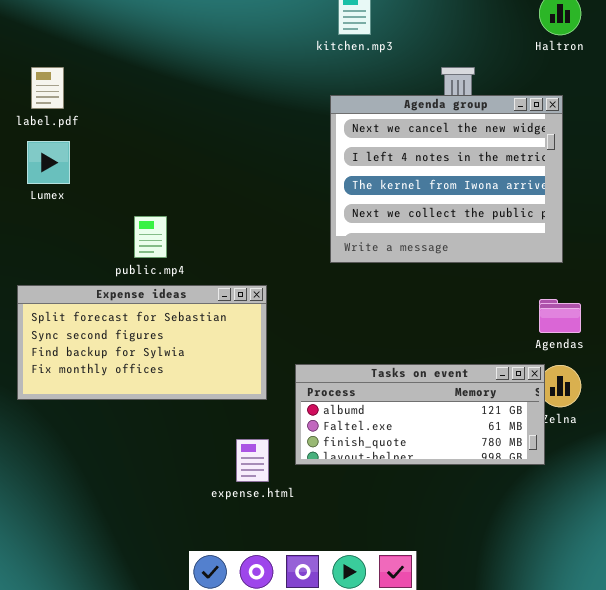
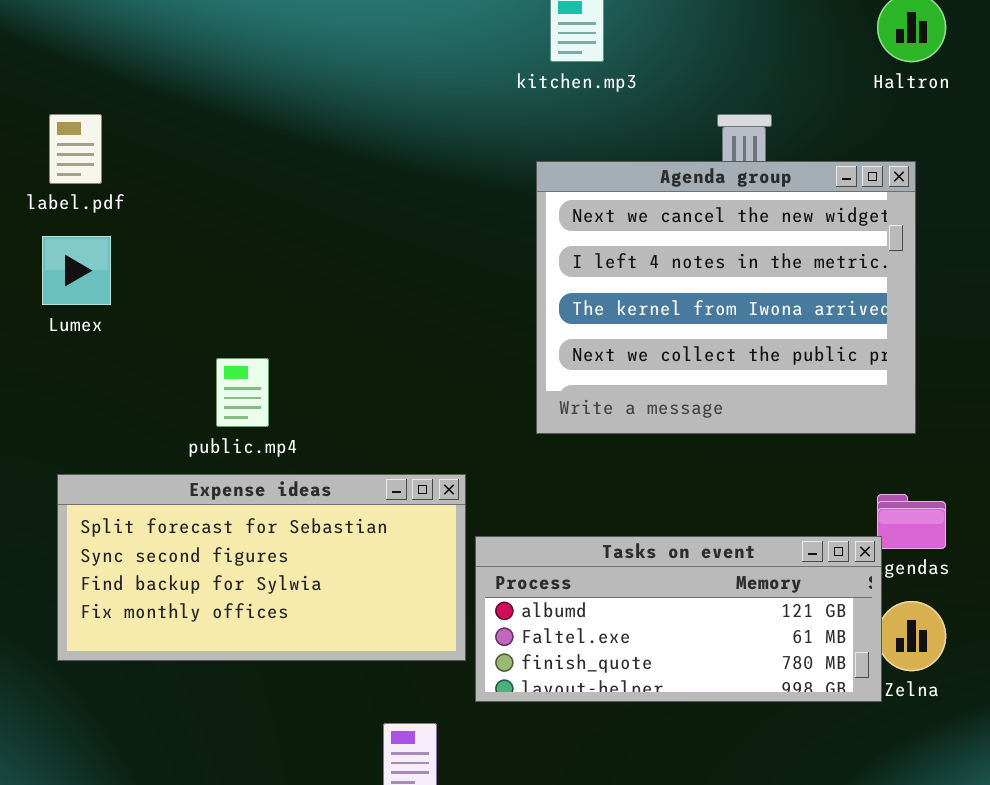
Expense ideas: [17,285,267,400] -> [57,474,466,661], moved
Tasks on event: [295,364,545,465] -> [475,536,882,702], moved

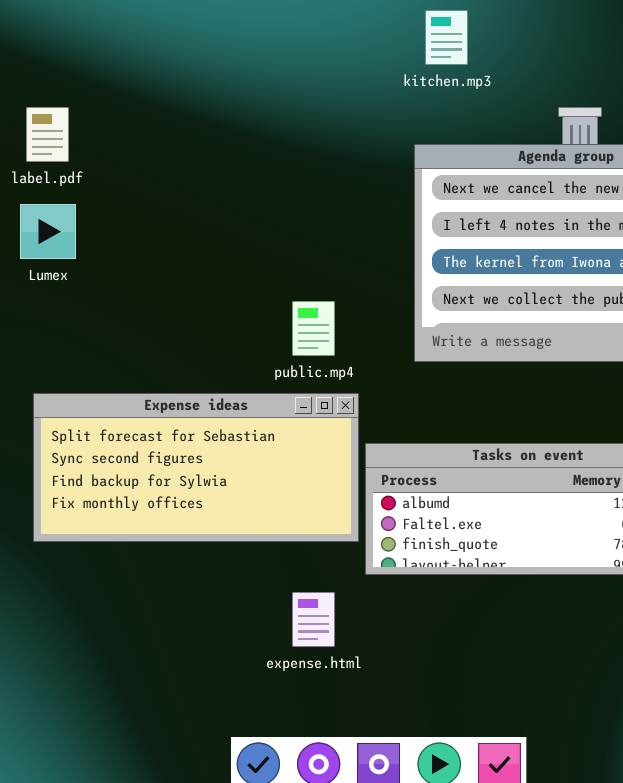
public.mp4: [216,358,269,427] -> [292,301,335,356], moved

